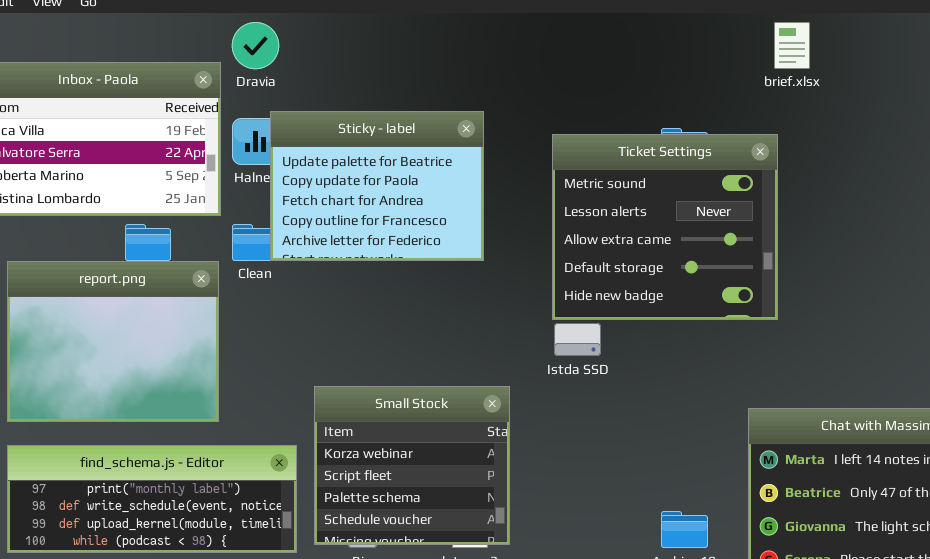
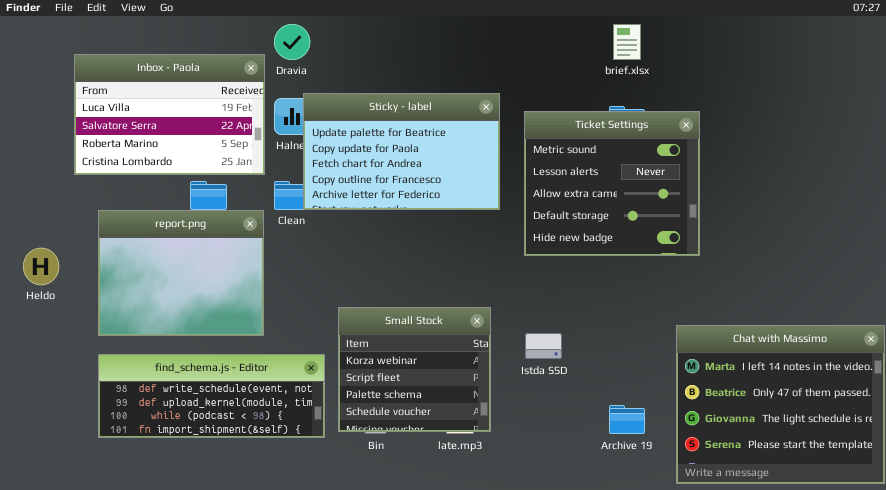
brief.xlsx: [774,22,810,69] -> [613,24,641,60], moved
Sticky - label: [270,111,484,261] -> [303,93,500,210], resized
Istda SSD: [554,323,601,356] -> [525,333,562,359], moved
find_schema.js - Editor: [7,445,297,553] -> [98,354,325,438], scrolled down 1 row

